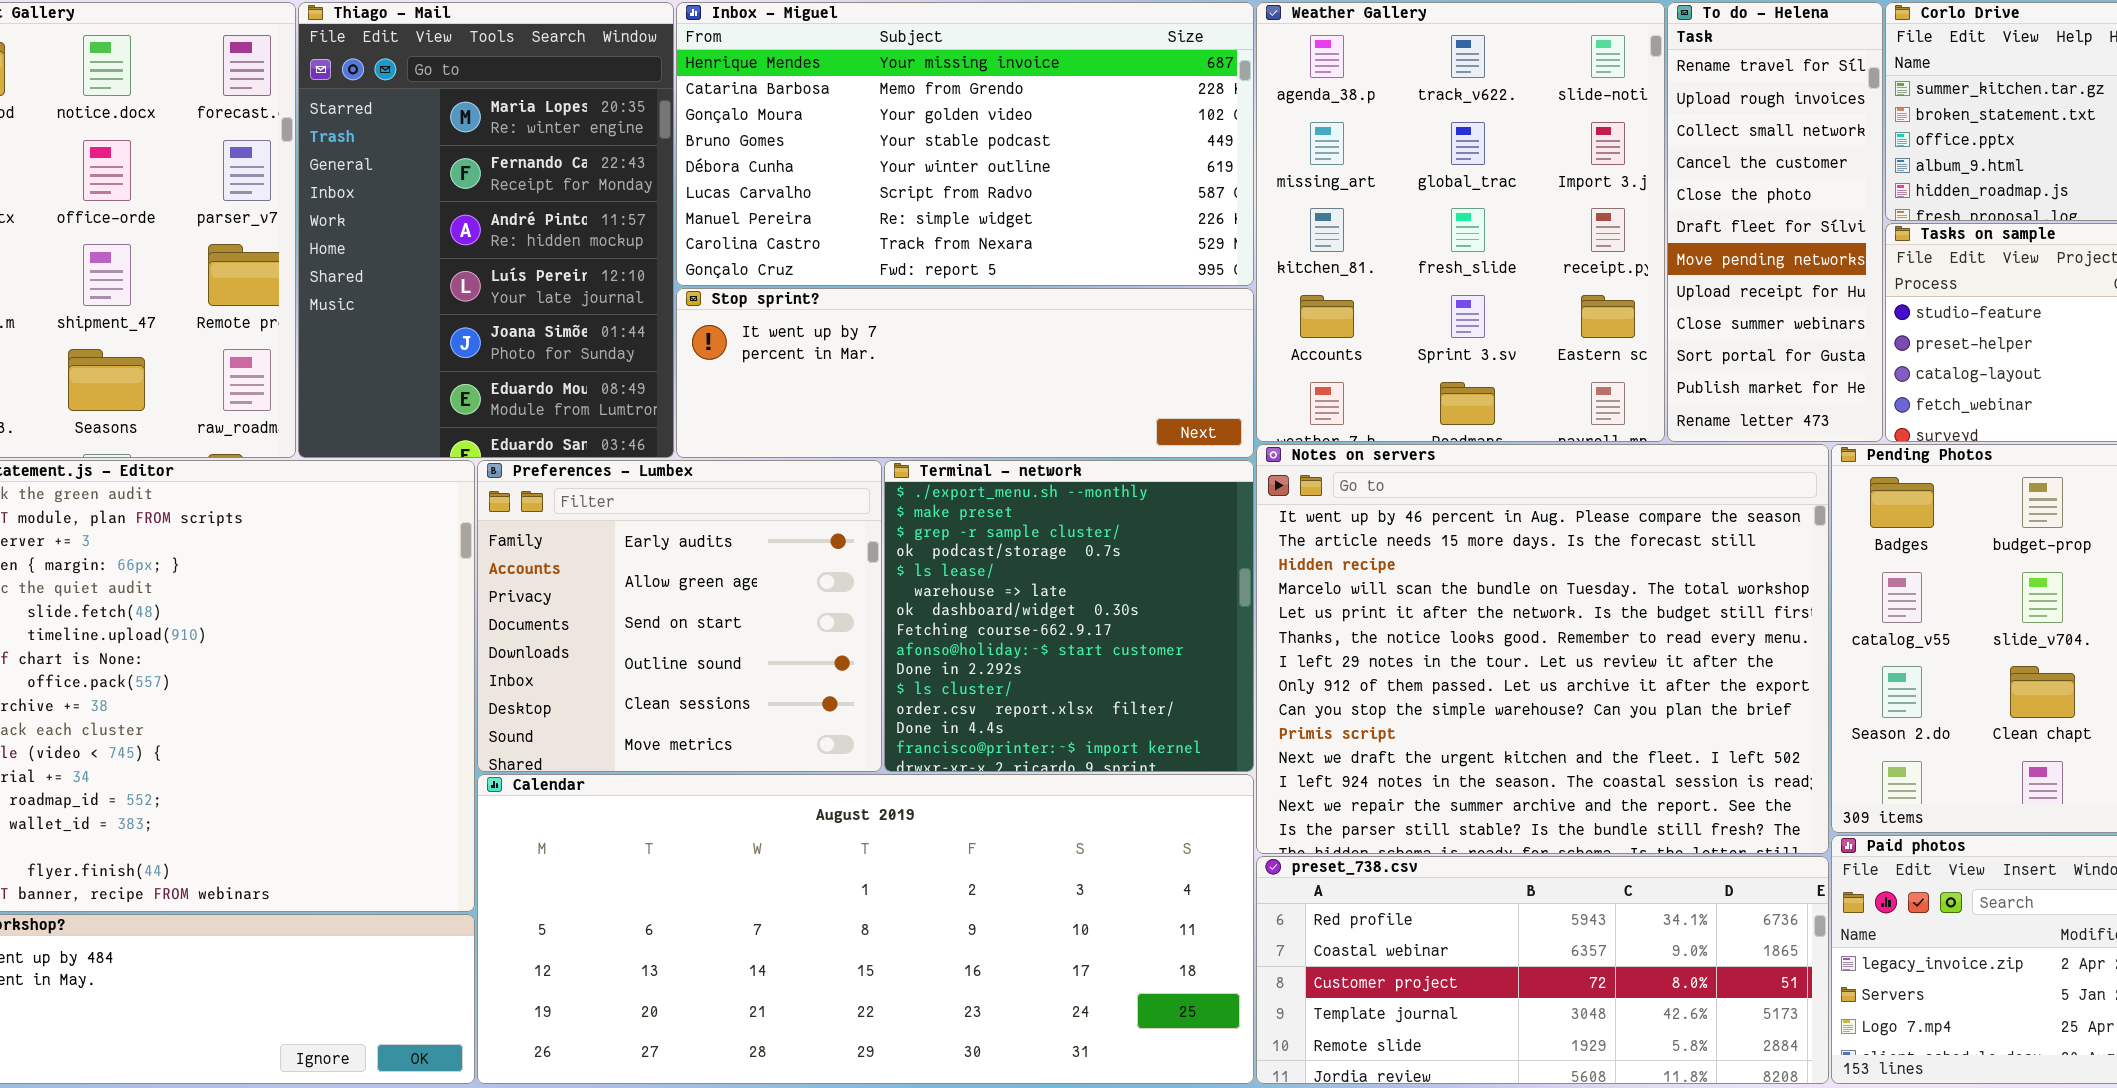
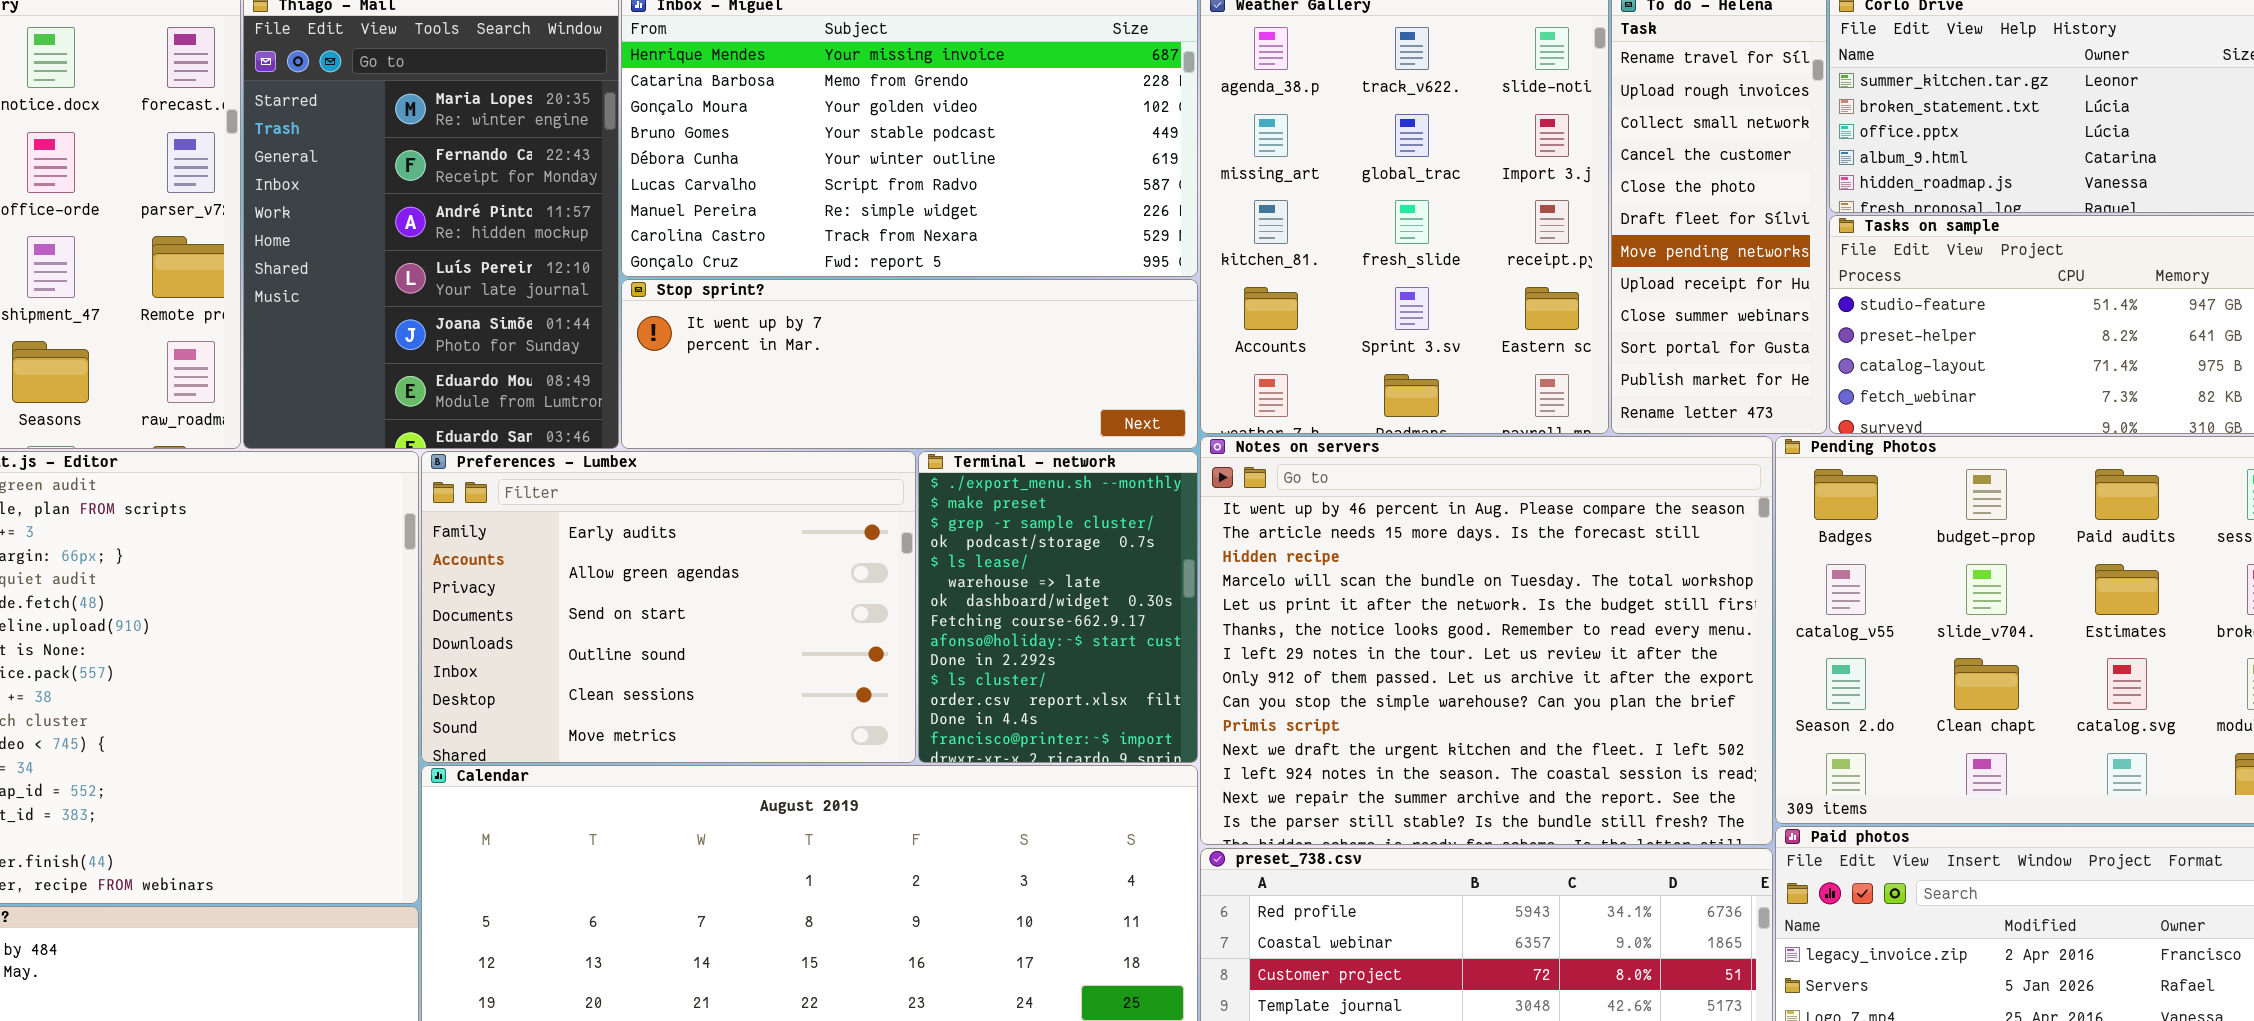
Preferences - Lumbex: [477,460,882,772] -> [421,451,916,763], resized
Terminal - network: [884,460,1254,772] -> [918,451,1198,763], resized

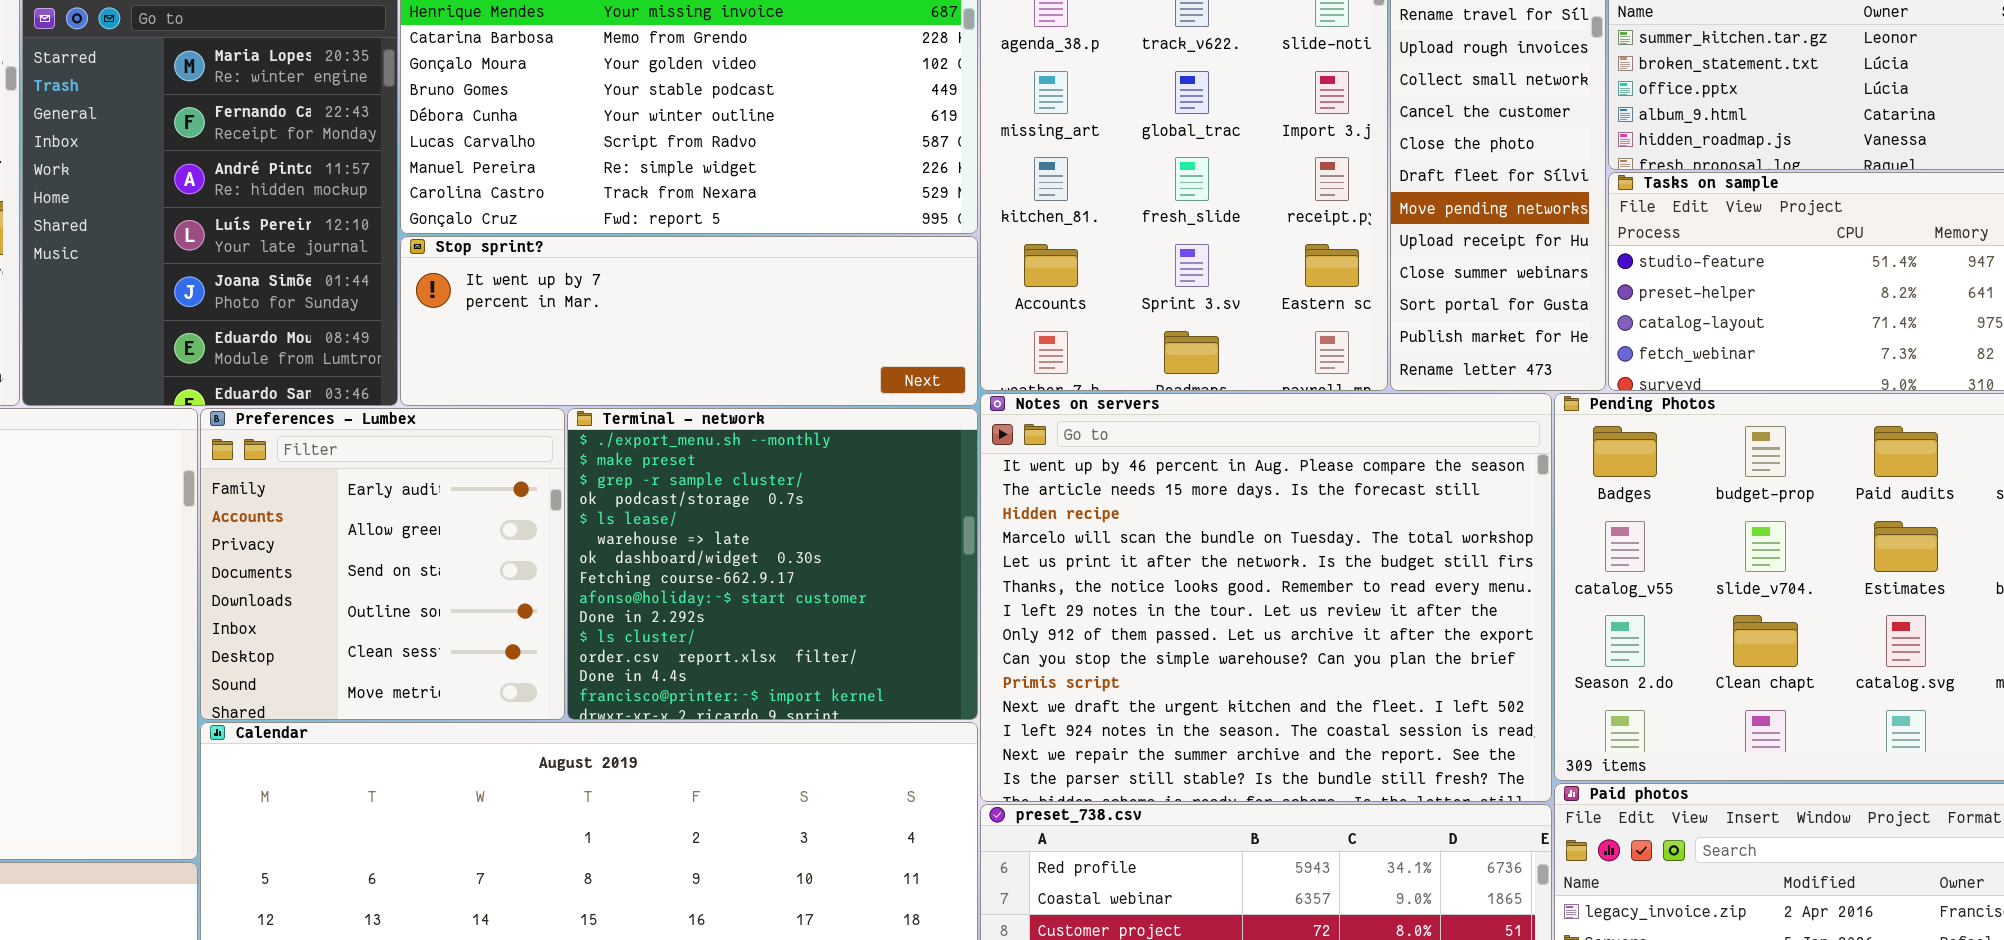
Preferences - Lumbex: [421,451,916,763] -> [200,408,565,720], resized
Terminal - network: [918,451,1198,763] -> [567,408,978,720], resized

